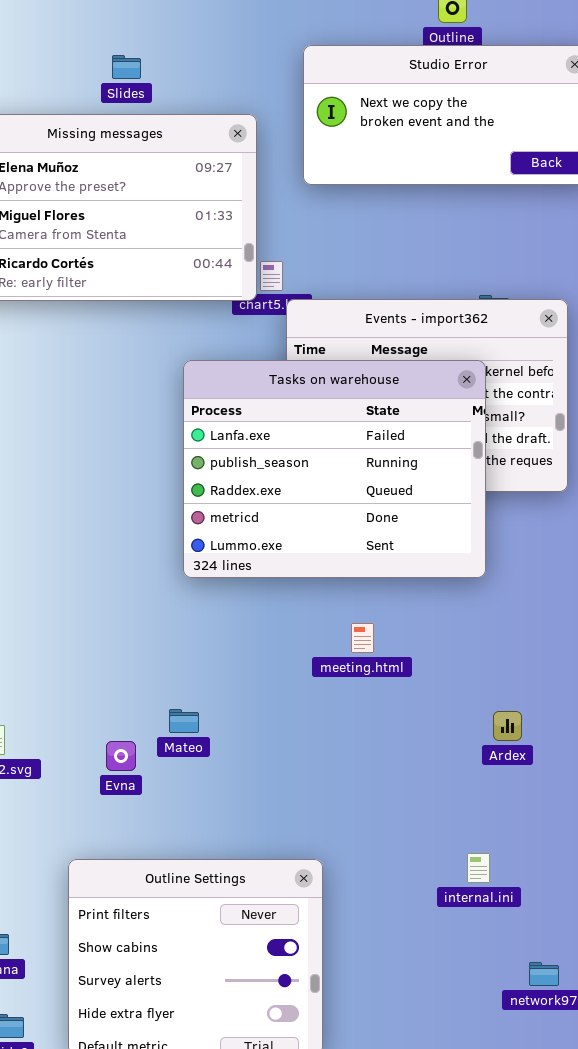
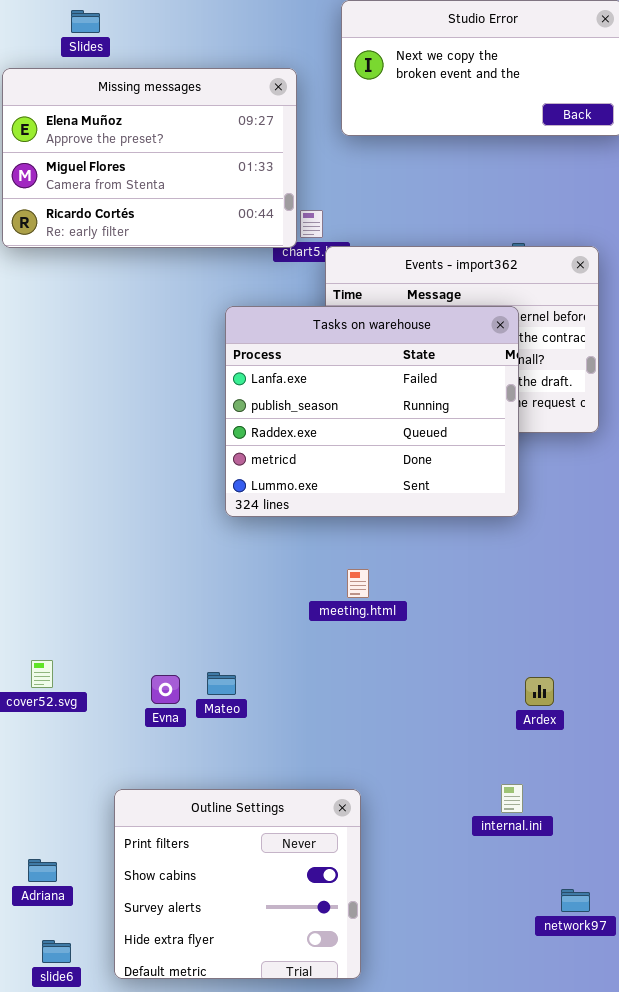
Slides: [112,55,141,79] -> [71,10,100,33], moved
meeting.html: [351,623,374,653] -> [347,569,369,598], moved
Mateo: [169,709,199,733] -> [207,672,236,695], moved
Ardex: [493,711,522,741] -> [525,677,554,706], moved

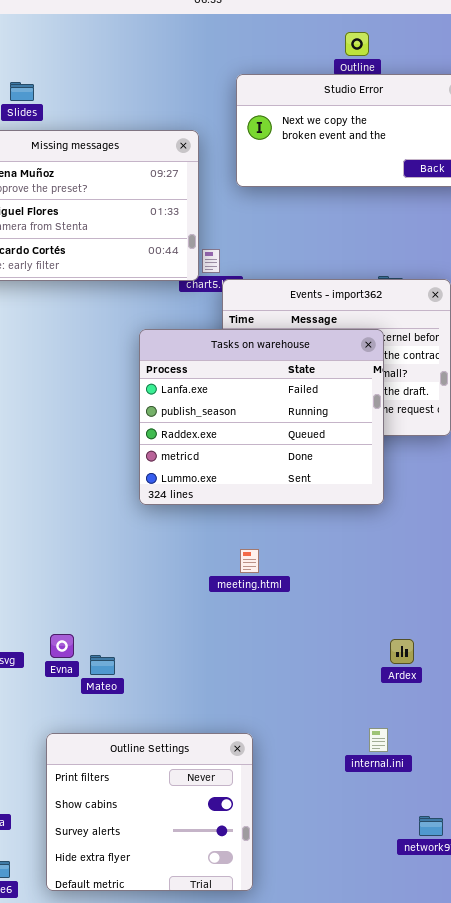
Mateo: [207,672,236,695] -> [90,655,115,675], moved
Evna: [151,675,180,704] -> [50,634,74,658], moved

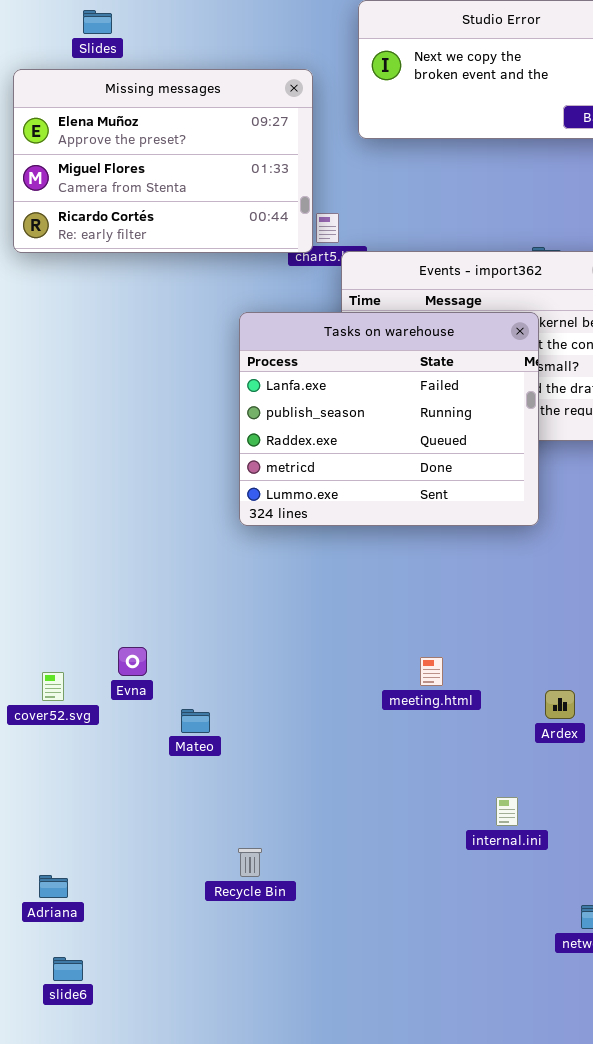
meeting.html: [240,549,259,573] -> [420,657,443,686], moved
Evna: [50,634,74,658] -> [118,647,147,676], moved
internal.ini: [369,728,388,752] -> [496,797,518,826], moved
Outline Settings: [46,733,253,891] -> none, closed

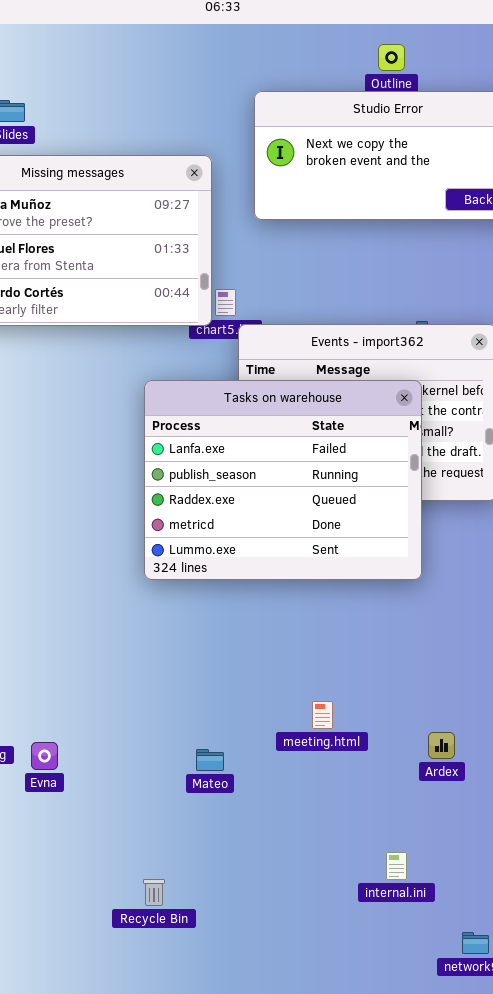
Evna: [118,647,147,676] -> [31,742,58,770], moved
Mateo: [181,709,210,733] -> [196,749,224,771], moved
internal.ini: [496,797,518,826] -> [386,852,407,880], moved

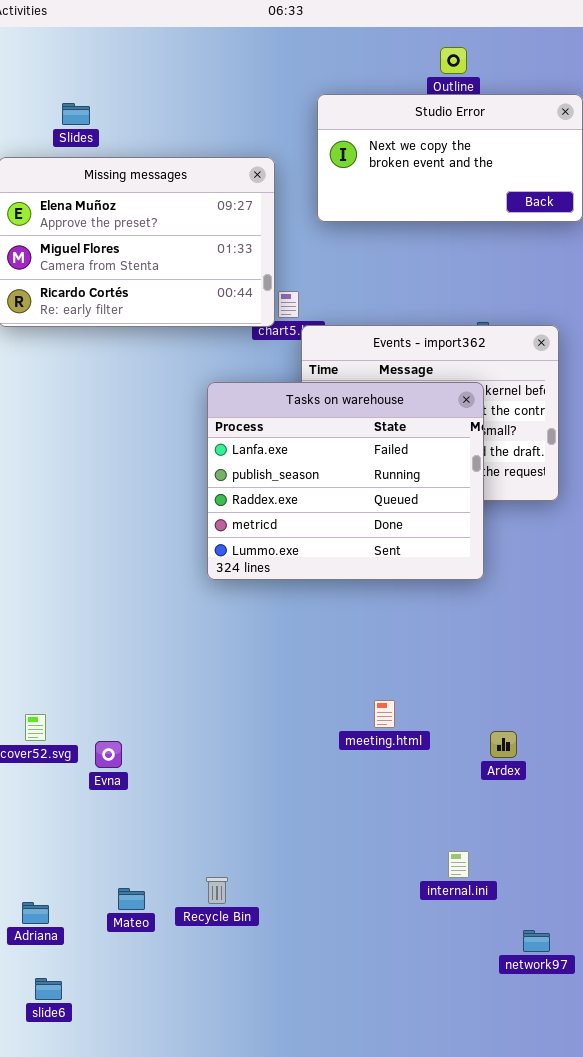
Mateo: [196,749,224,771] -> [118,888,145,910], moved

